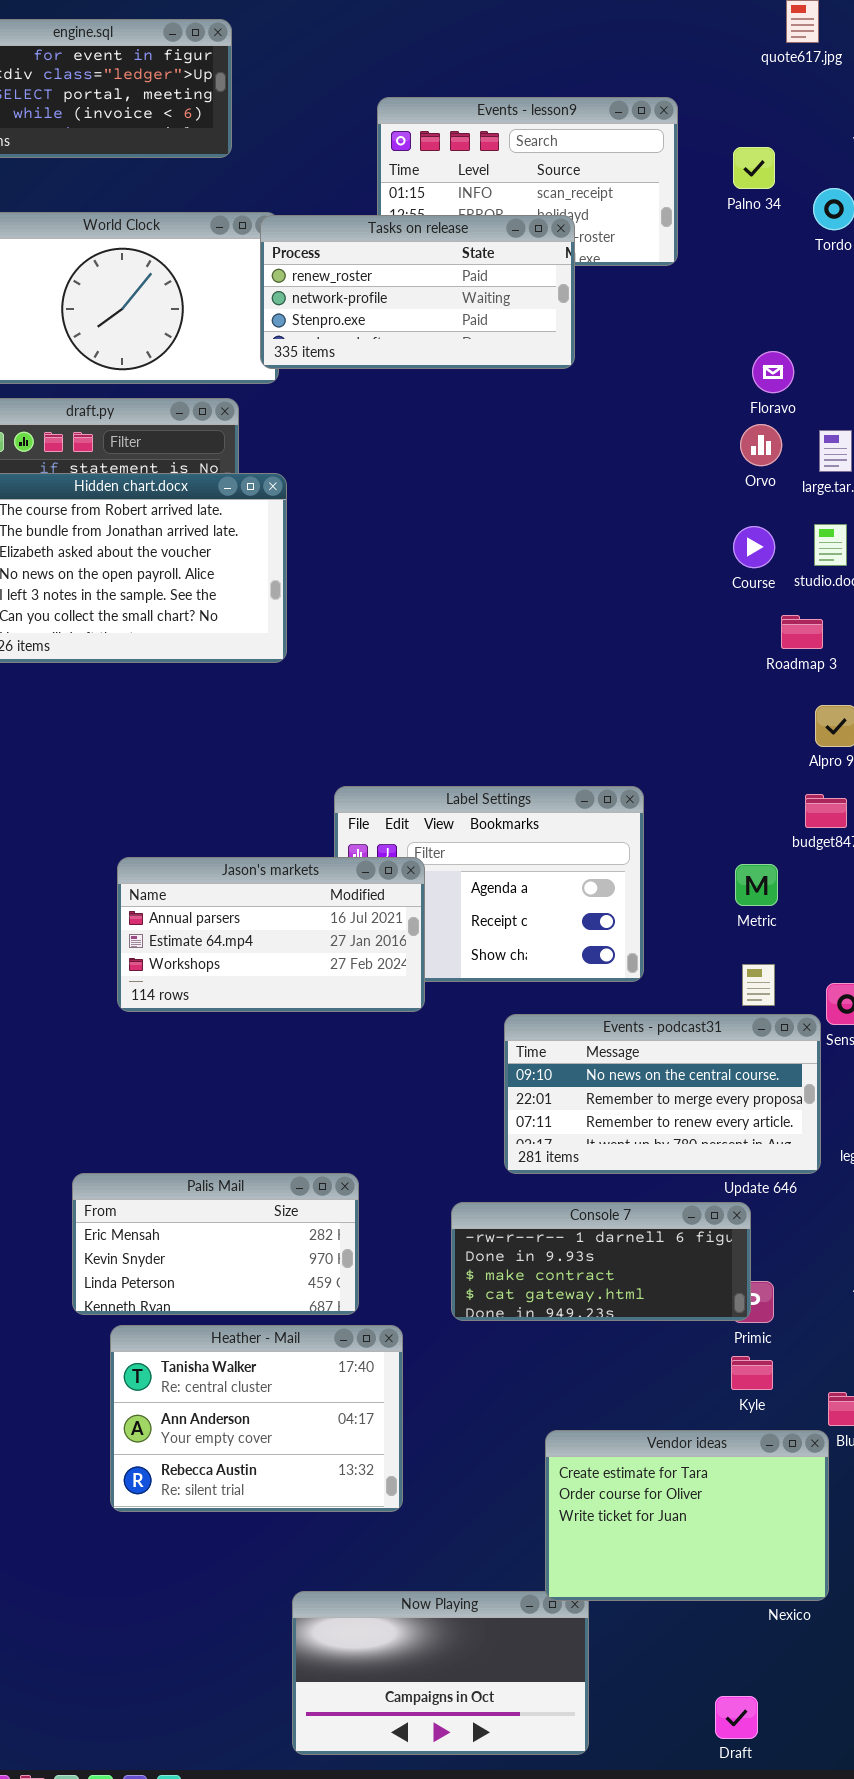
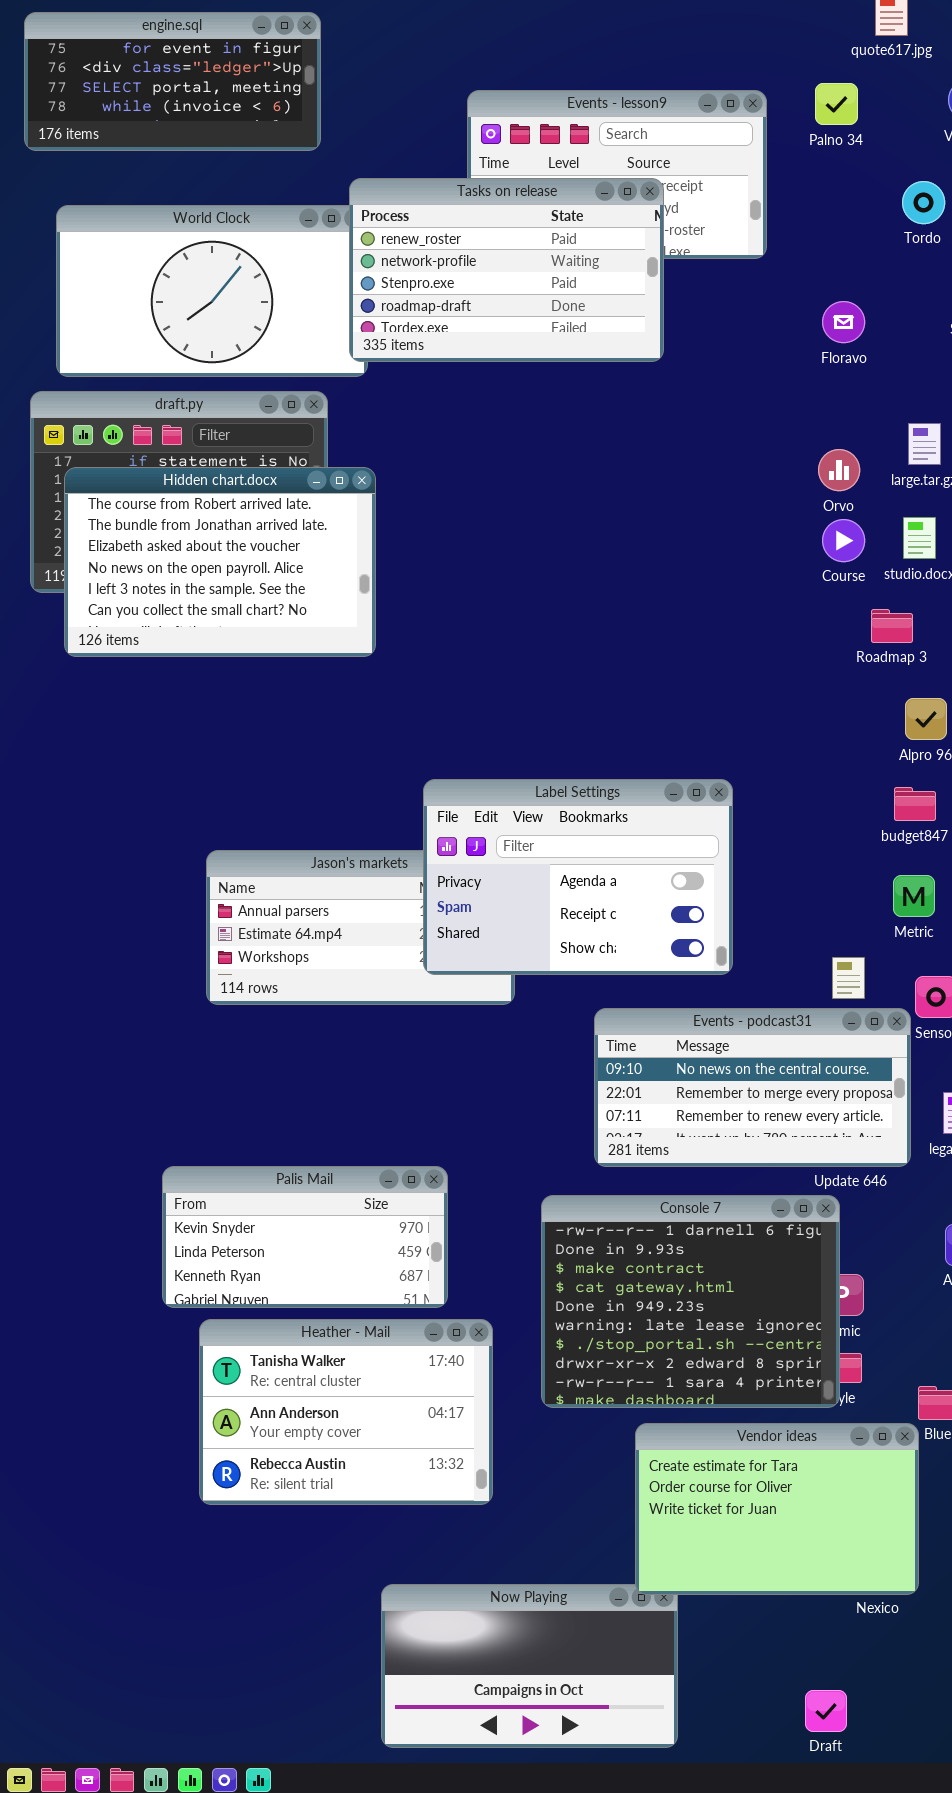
Palno 34: [733,147,775,189] -> [815,83,858,125], moved
Tasks on release: [260,215,575,369] -> [349,178,664,362], resized
Floravo: [752,351,794,393] -> [822,301,865,343], moved
Orvo: [740,424,782,466] -> [818,449,860,491], moved
Label Settings: [334,786,644,982] -> [423,779,733,975], raised
Metric: [735,864,778,906] -> [893,875,935,917], moved
Palis Mail: [72,1173,359,1315] -> [162,1166,448,1308], scrolled down 1 row
Console 7: [451,1202,751,1321] -> [541,1195,840,1408], resized

